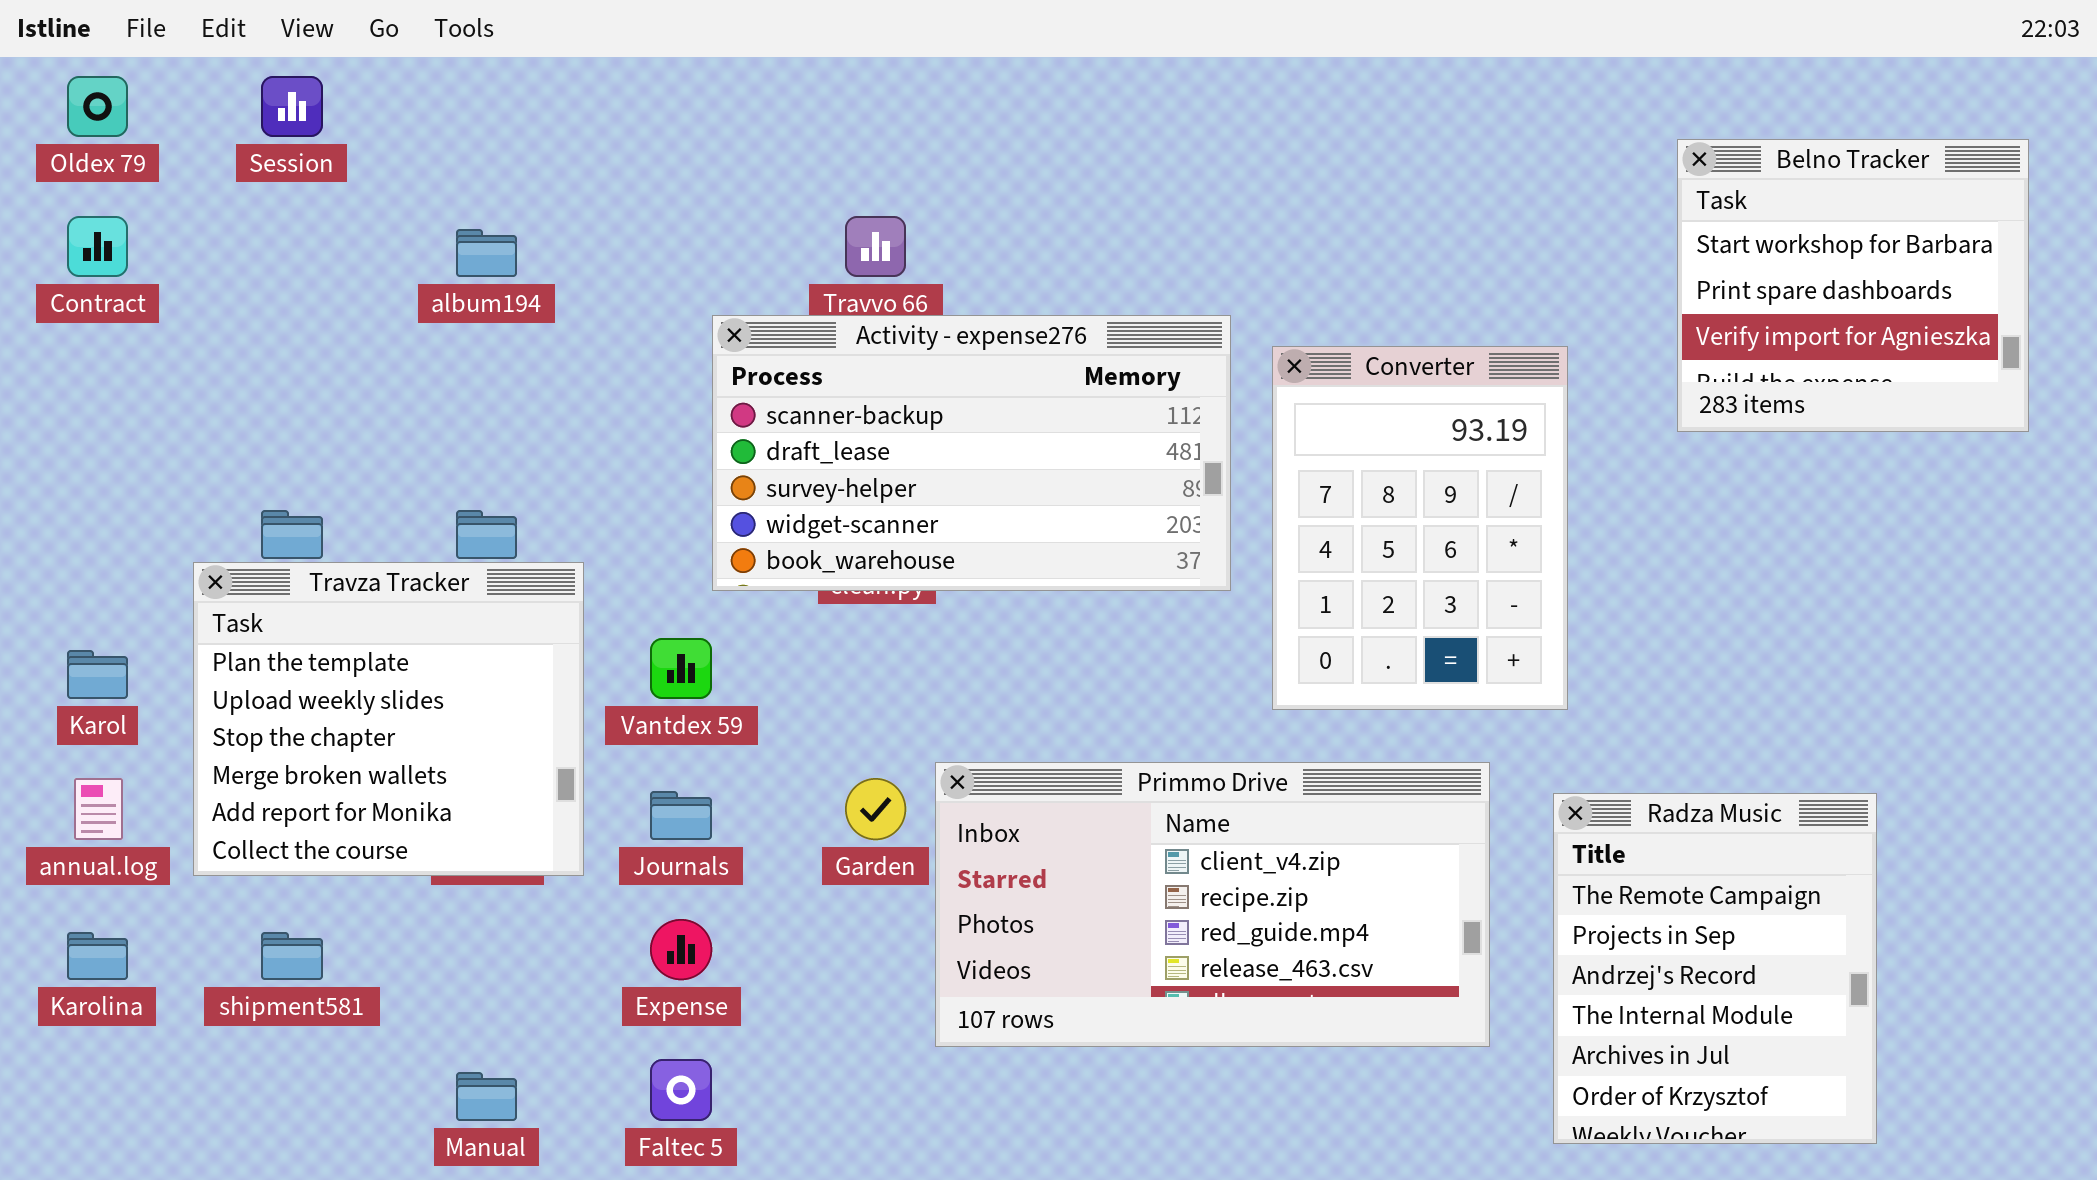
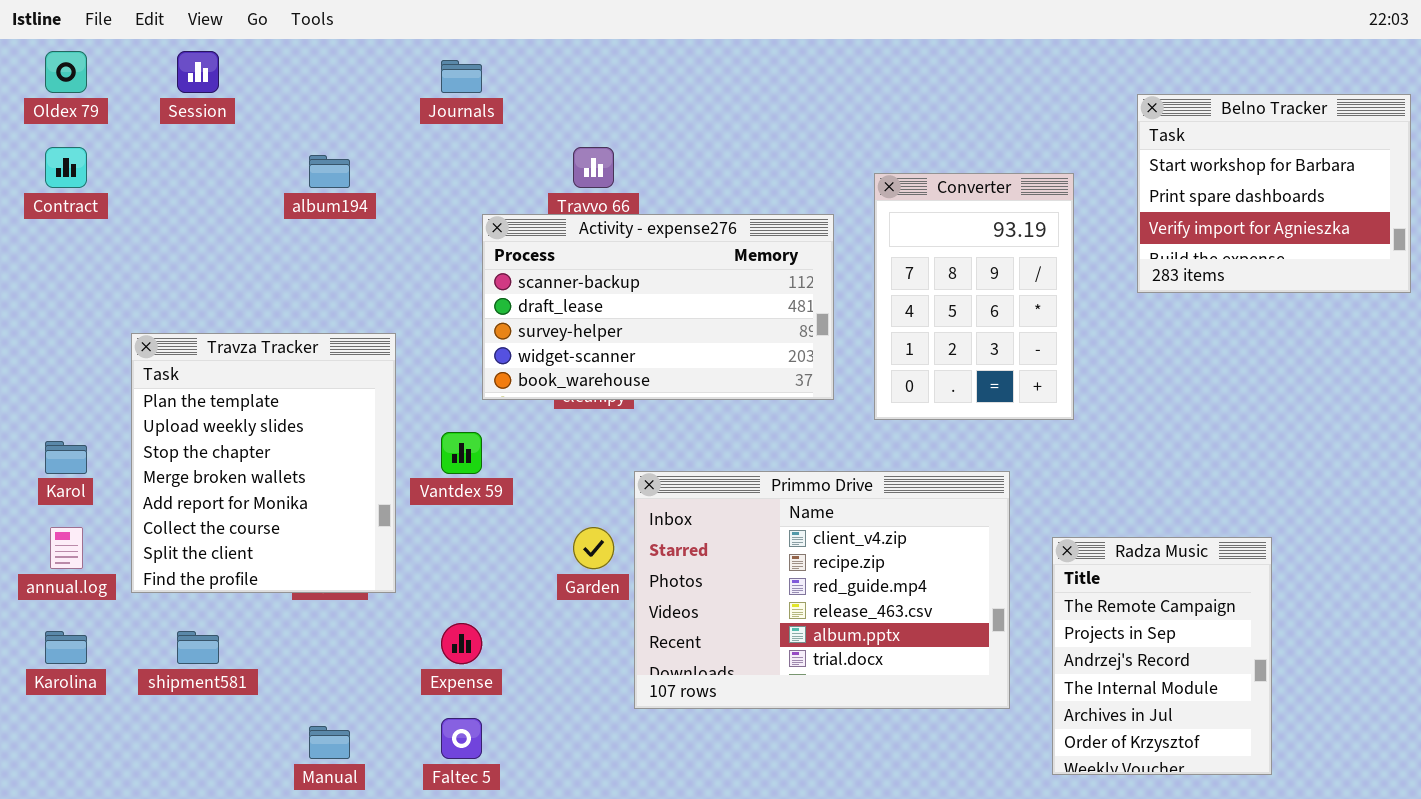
Belno Tracker: [1677,139,2029,432] -> [1137,94,1411,293], resized
Converter: [1272,346,1568,710] -> [874,173,1074,420], moved
Travza Tracker: [193,562,584,876] -> [131,333,396,593], resized
Primmo Drive: [935,762,1490,1047] -> [634,471,1010,709], resized
Journals: [650,791,712,840] -> [441,60,482,93], moved

